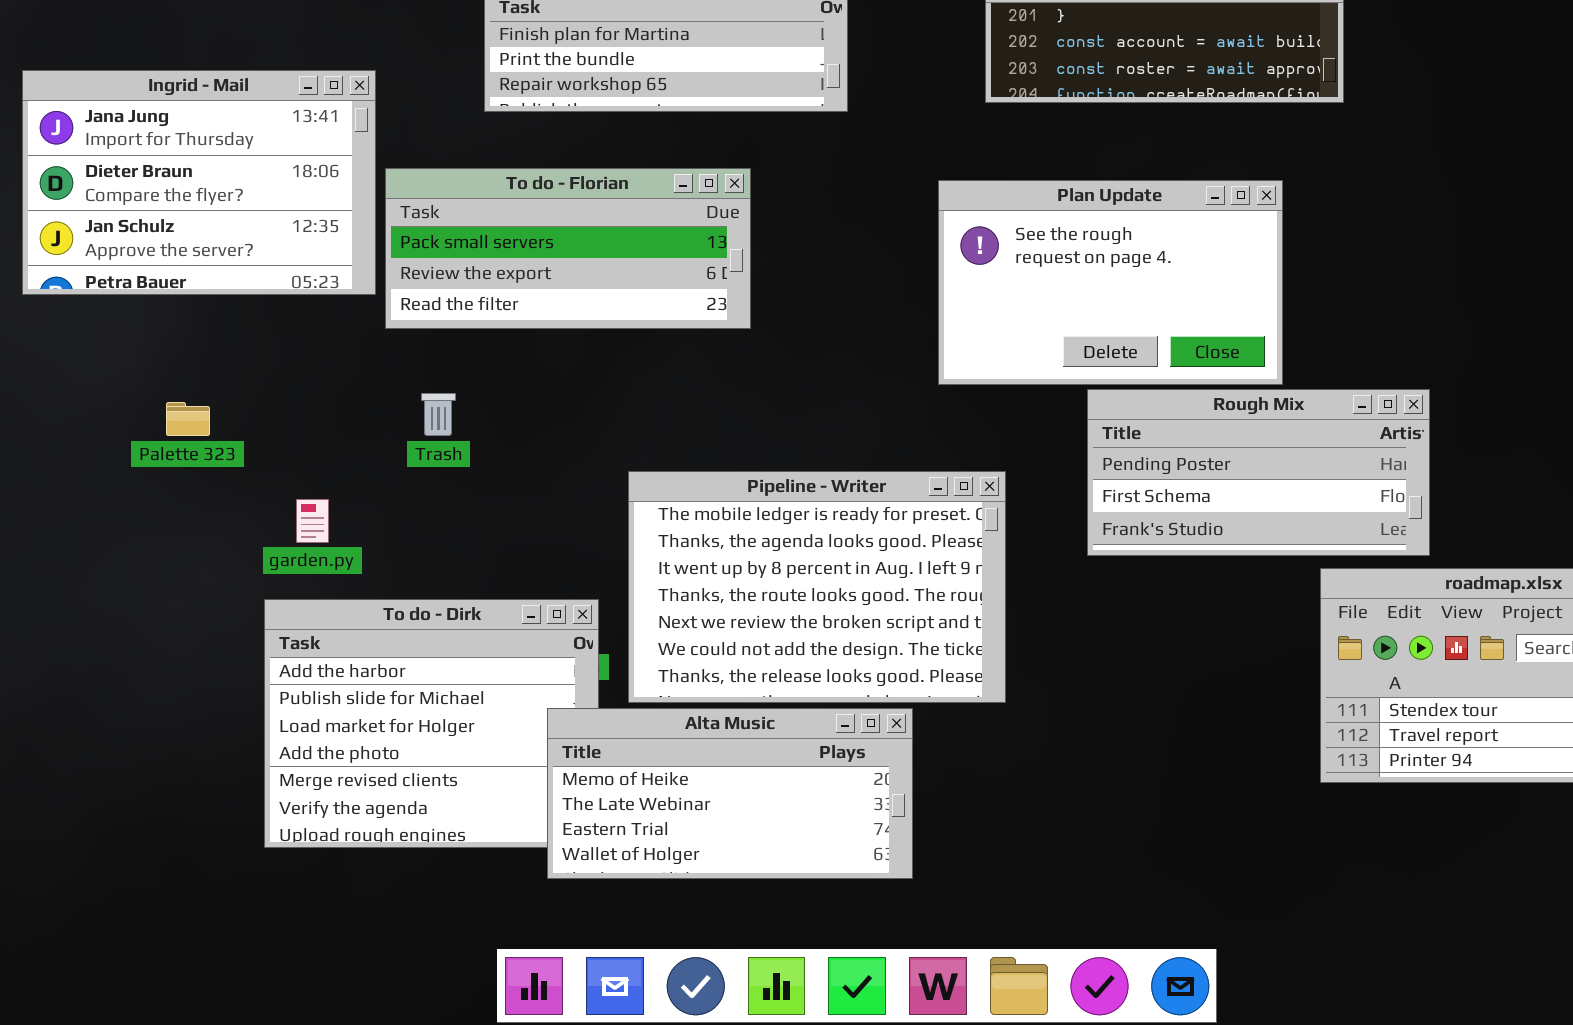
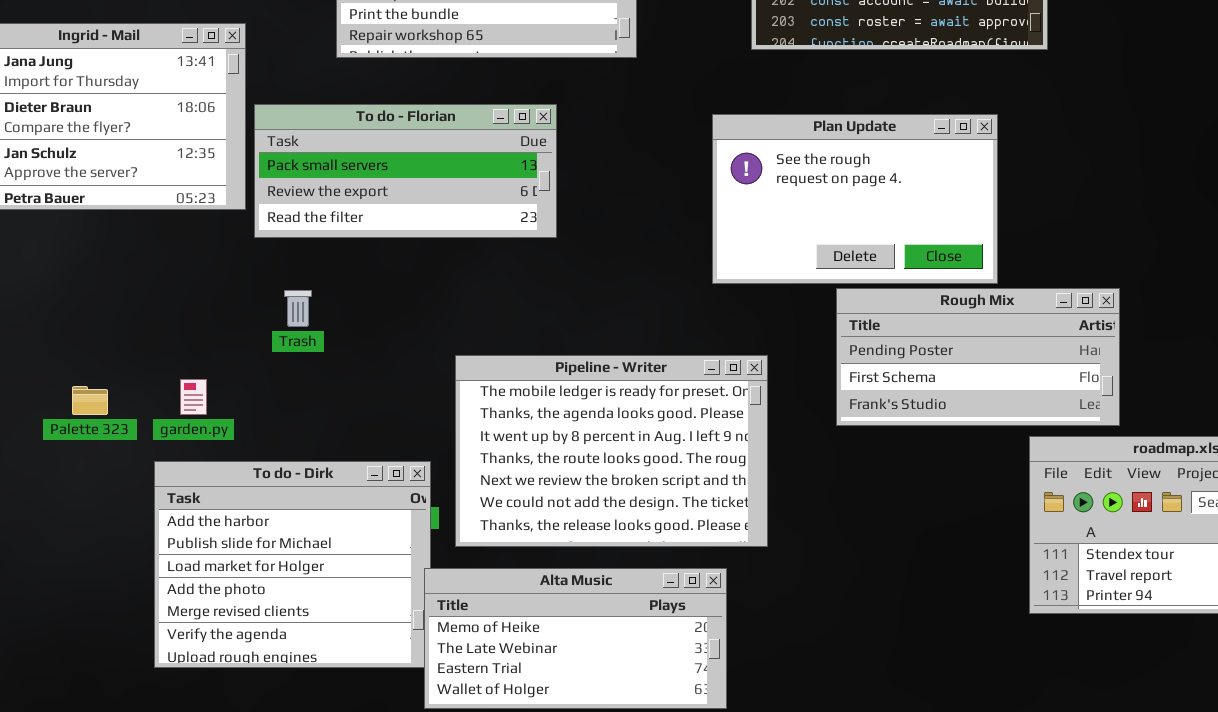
Palette 323: [166,402,210,436] -> [72,386,108,415], moved
Alta Music: [547,708,913,879] -> [424,568,727,709], moved

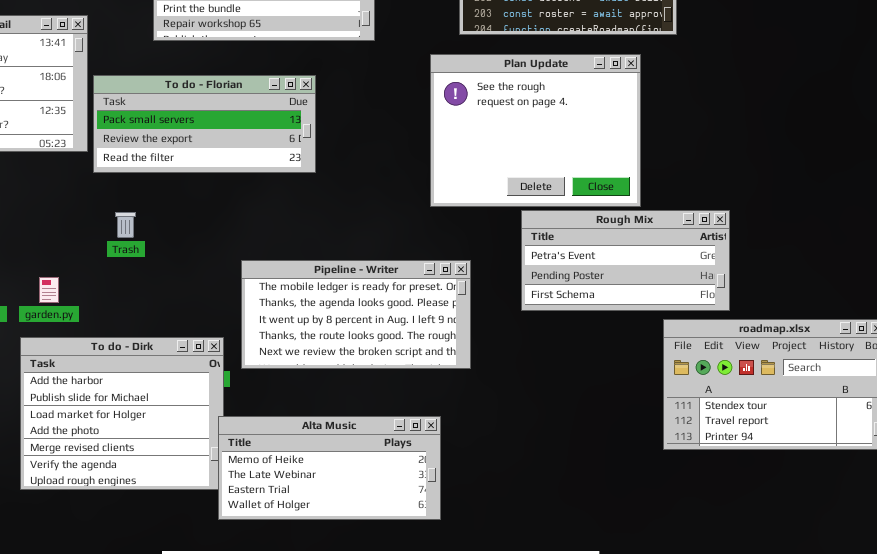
Plan Update: [712,114,998,284] -> [430,54,641,207], resized
Rough Mix: [836,288,1120,426] -> [521,210,730,311], scrolled up 1 row
Pipeline - Writer: [455,355,768,547] -> [241,260,471,369], resized

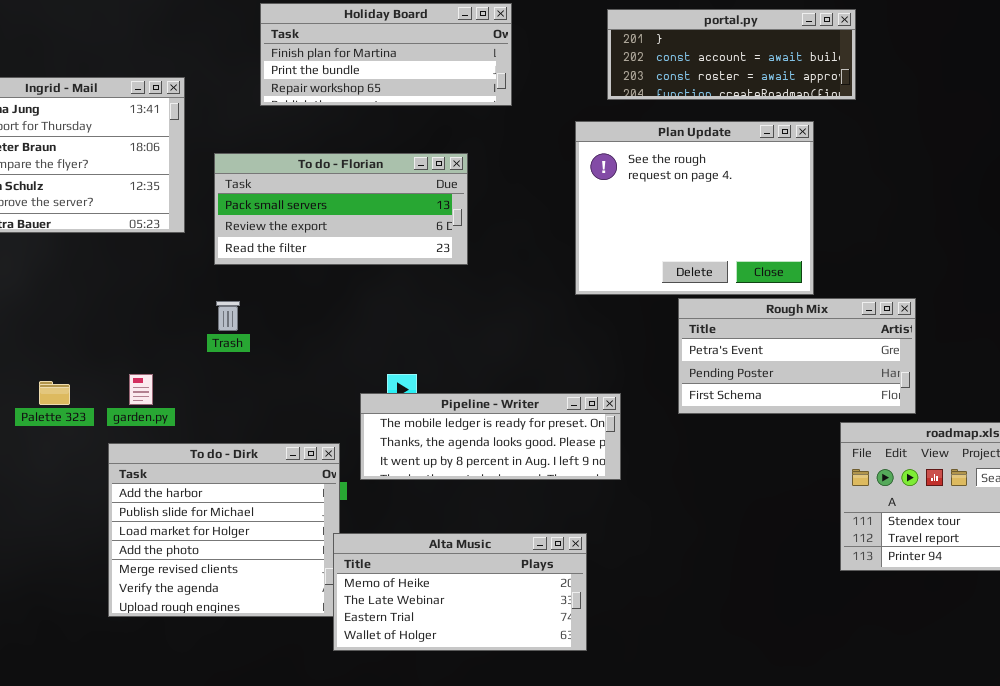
To do - Florian: [93,75,316,173] -> [214,153,468,265], moved
Pipeline - Writer: [241,260,471,369] -> [360,393,621,480], resized

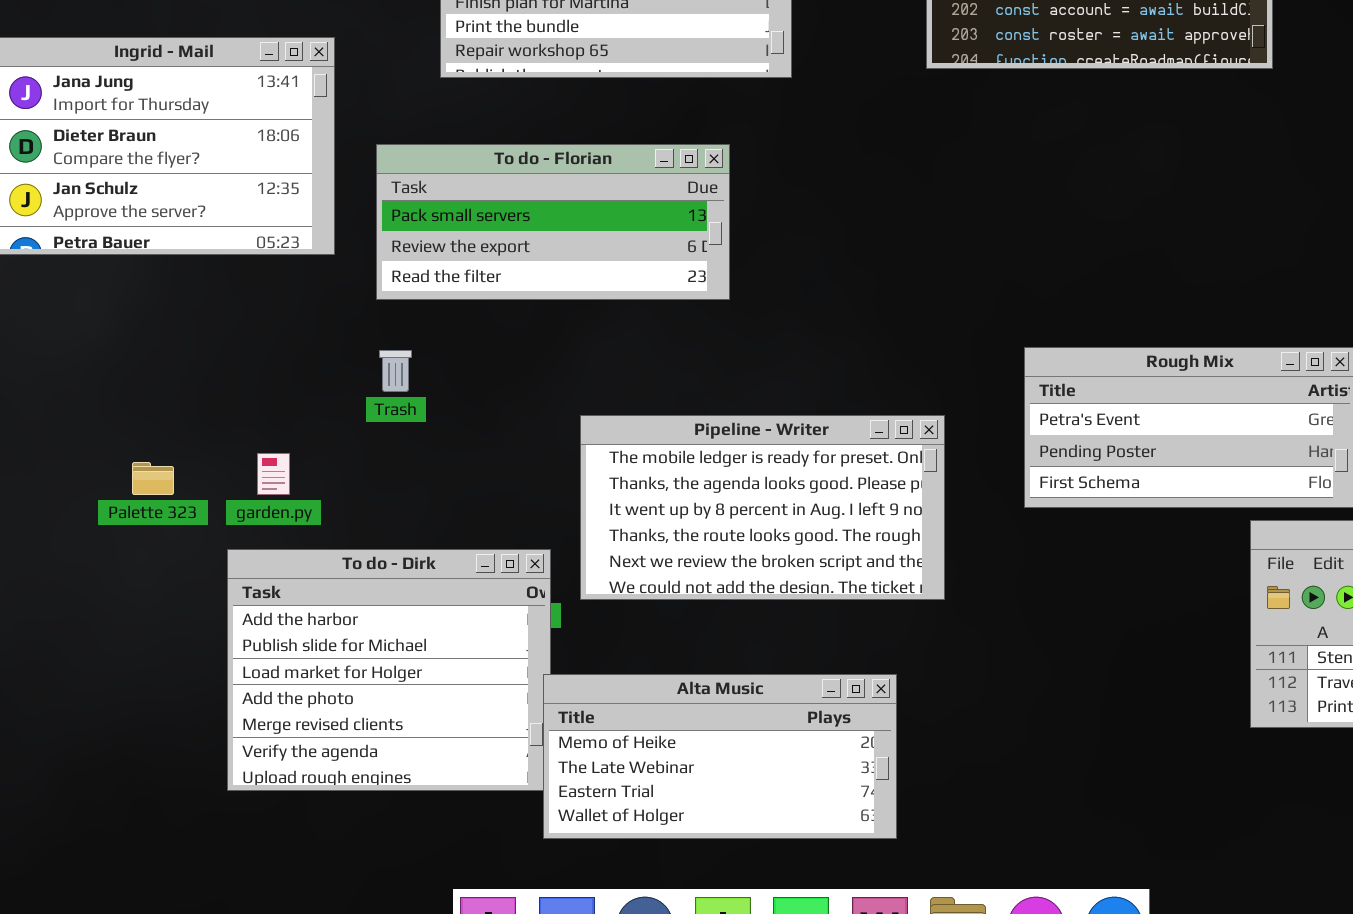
Plan Update: [575,121,814,295] -> none, closed
Pipeline - Writer: [360,393,621,480] -> [580,415,945,600], resized

